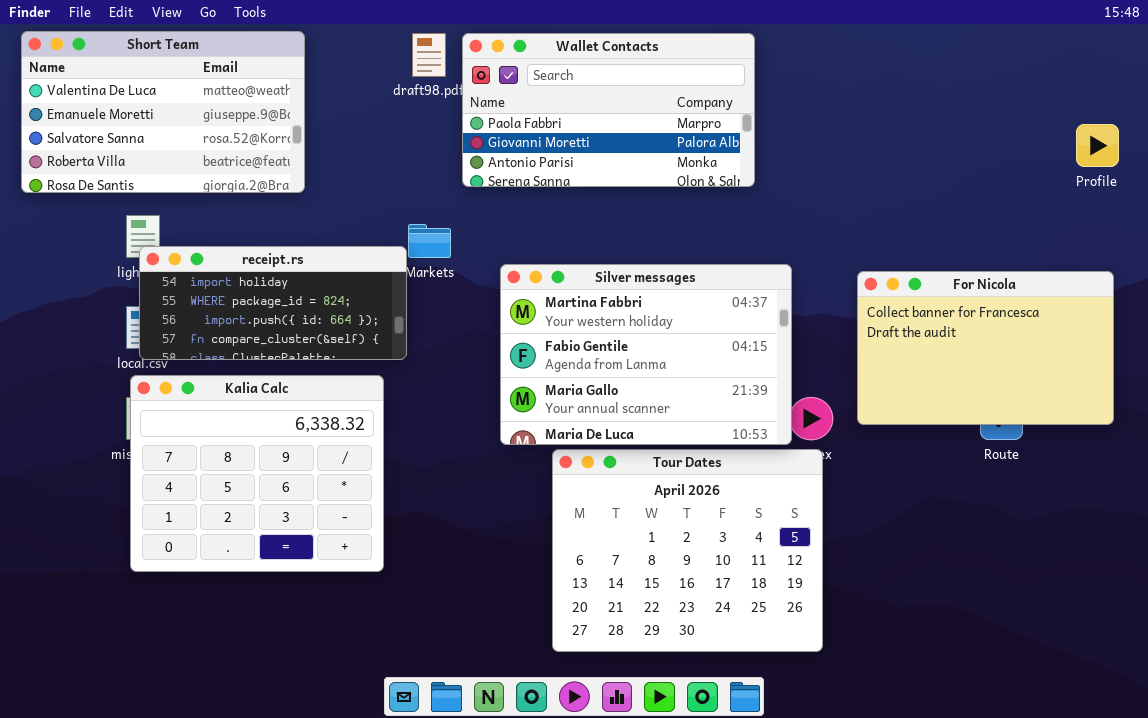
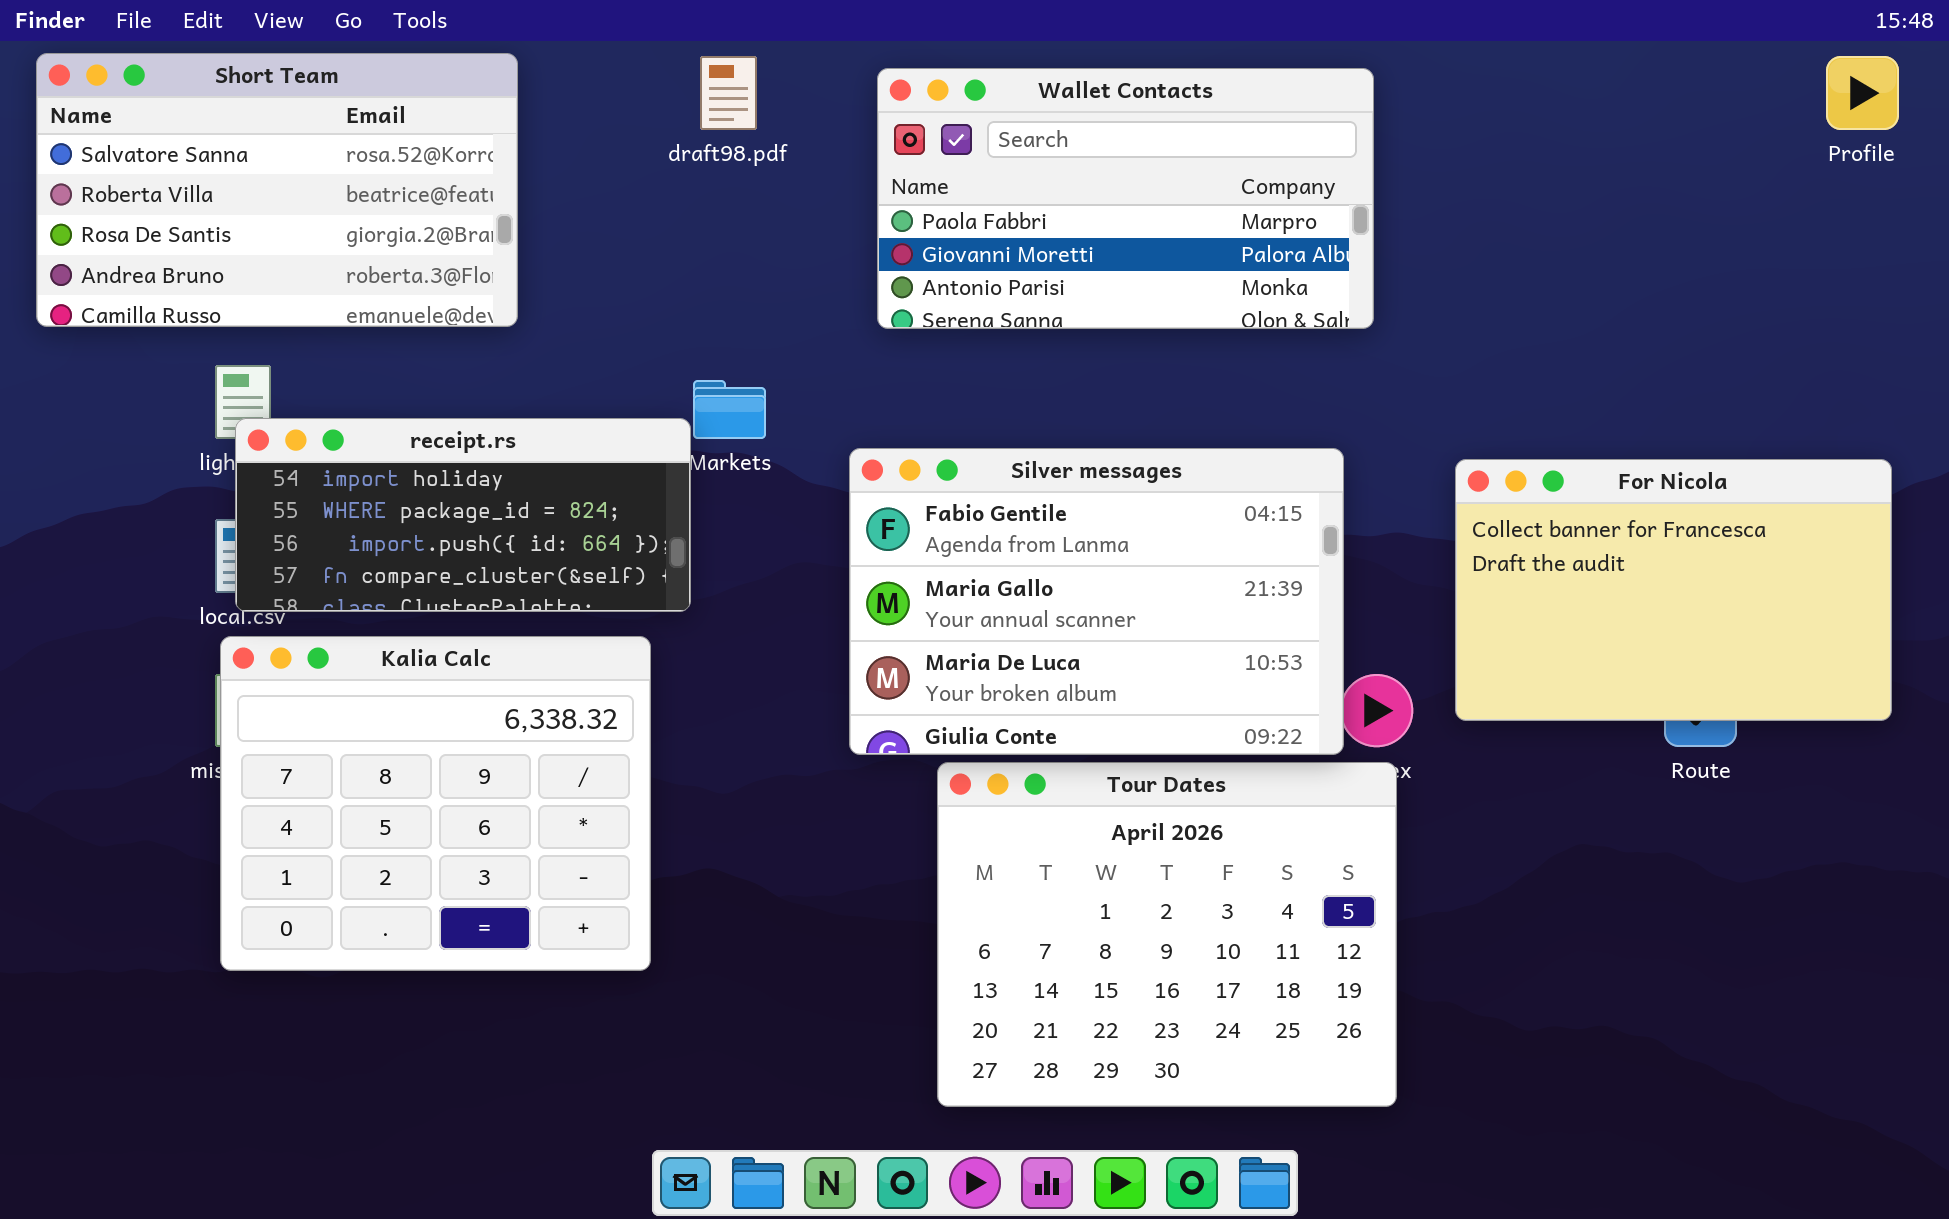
Short Team: [21,31,305,193] -> [36,53,518,327], scrolled down 2 rows
Wallet Contacts: [462,33,755,187] -> [877,68,1374,329], moved
Profile: [1076,124,1119,167] -> [1826,56,1899,130], moved
Silver messages: [500,264,792,445] -> [849,448,1344,755], scrolled down 1 row

